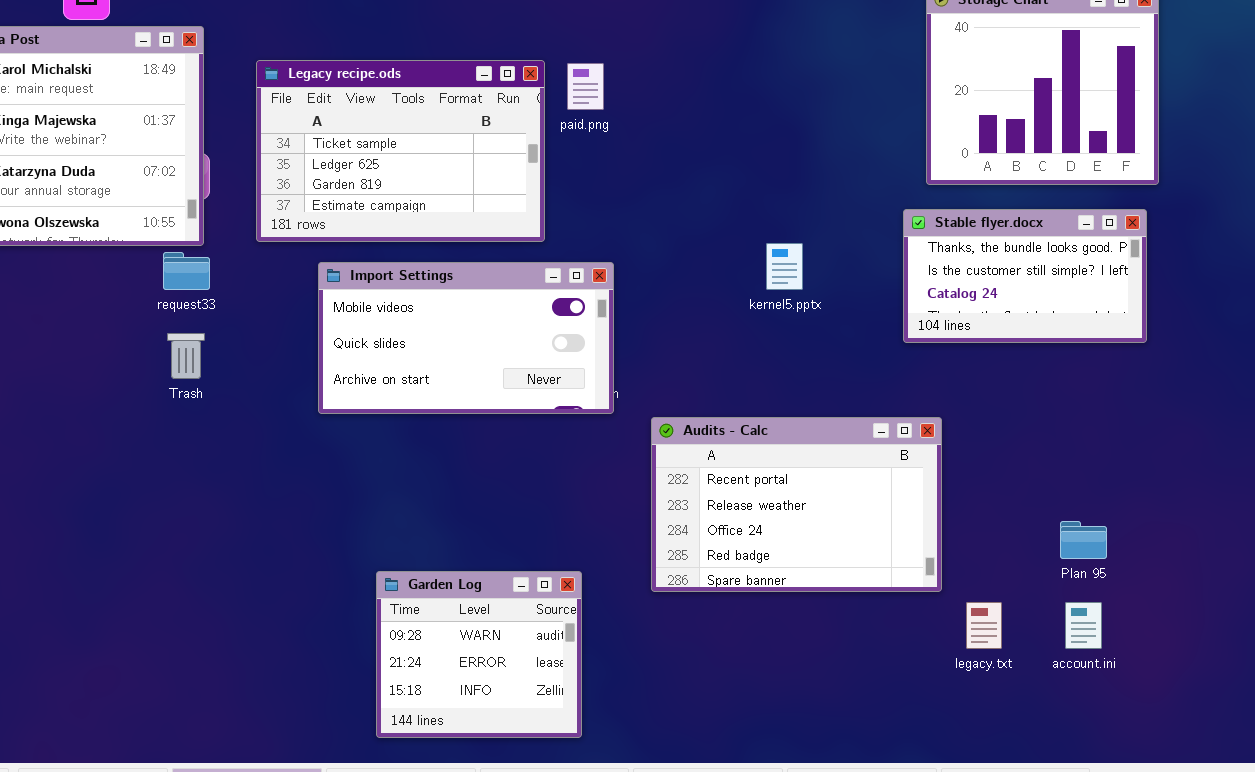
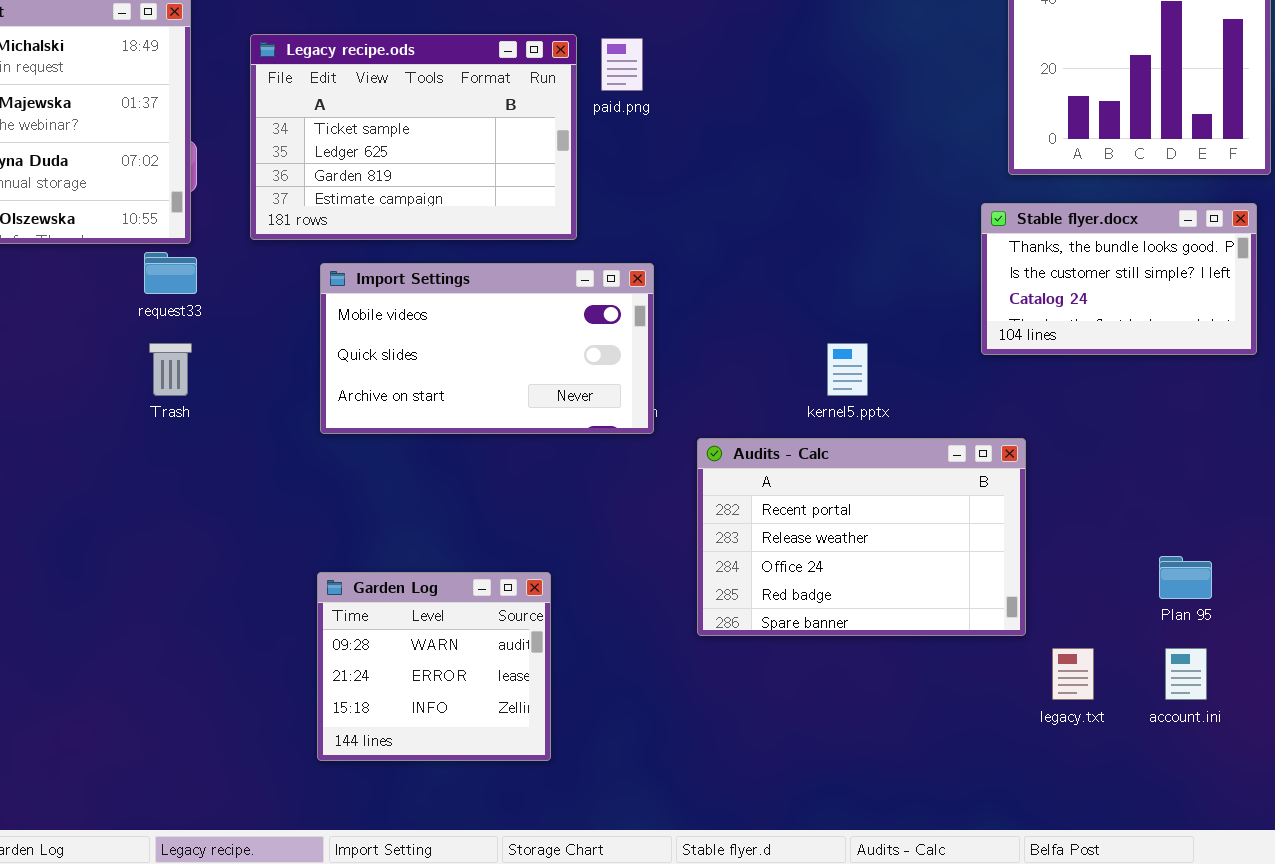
kernel5.pptx: [766,243,803,290] -> [827,343,868,396], moved
Garden Log: [376,571,582,738] -> [317,572,551,761], moved

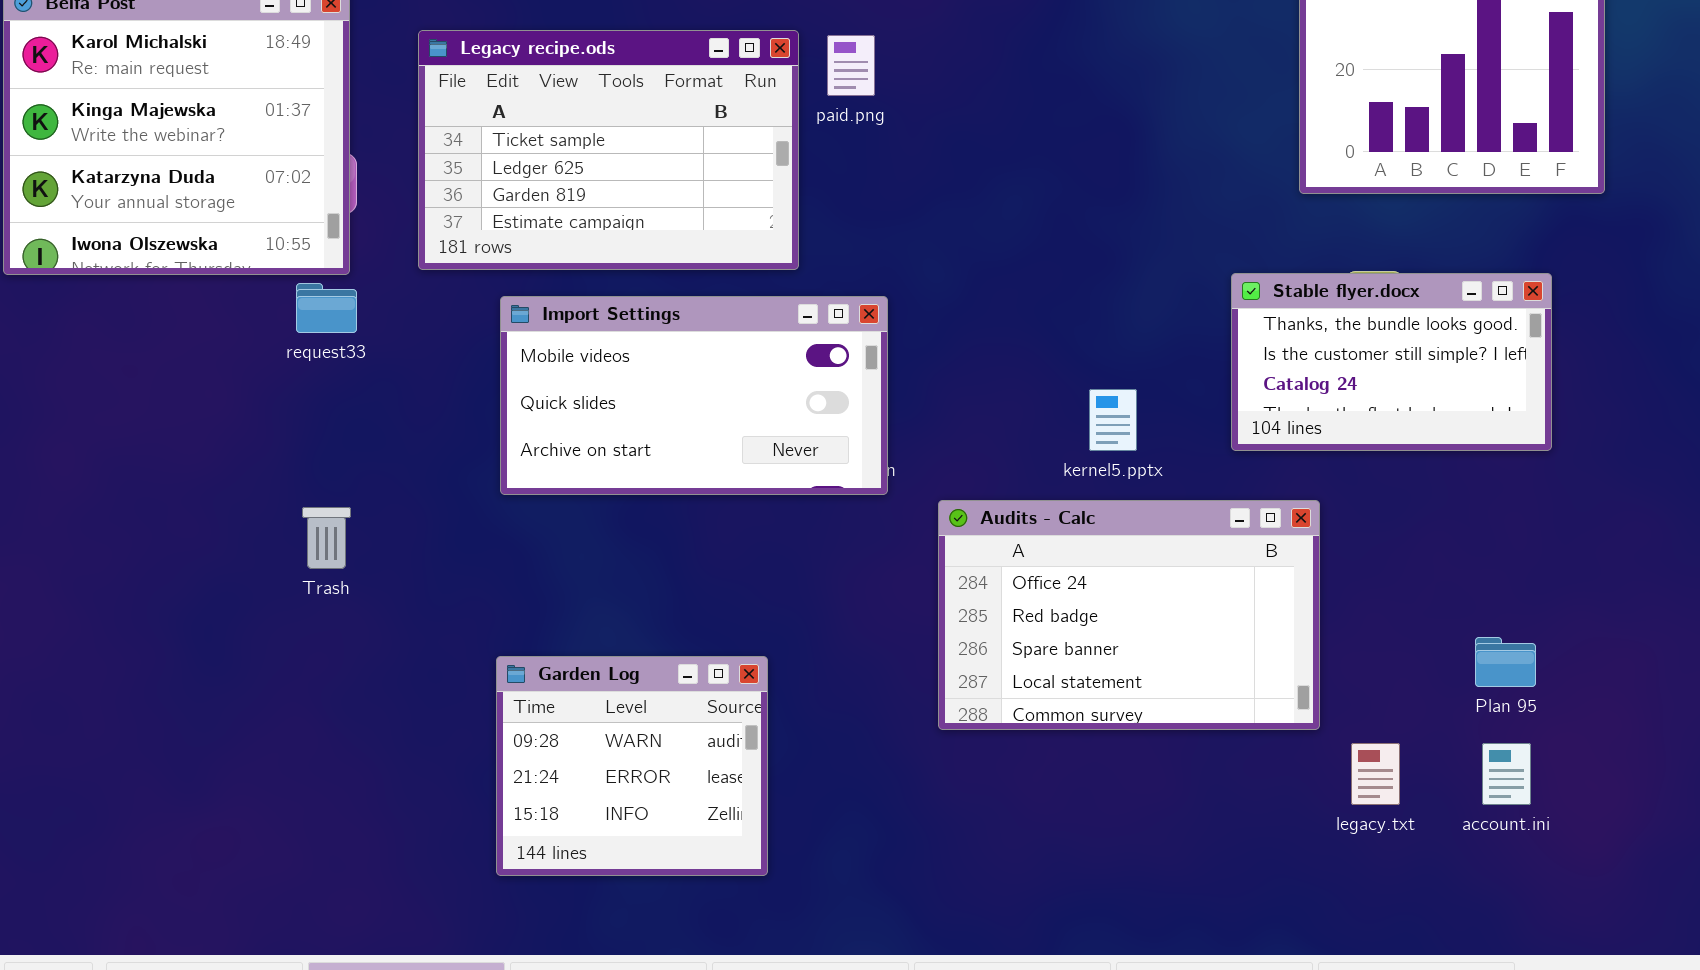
Stable flyer.docx: [981,203,1257,355] -> [1231,273,1552,451], moved
Trash: [149,343,192,396] -> [302,507,351,569], moved
Audits - Calc: [697,438,1026,636] -> [938,500,1320,730], scrolled down 2 rows

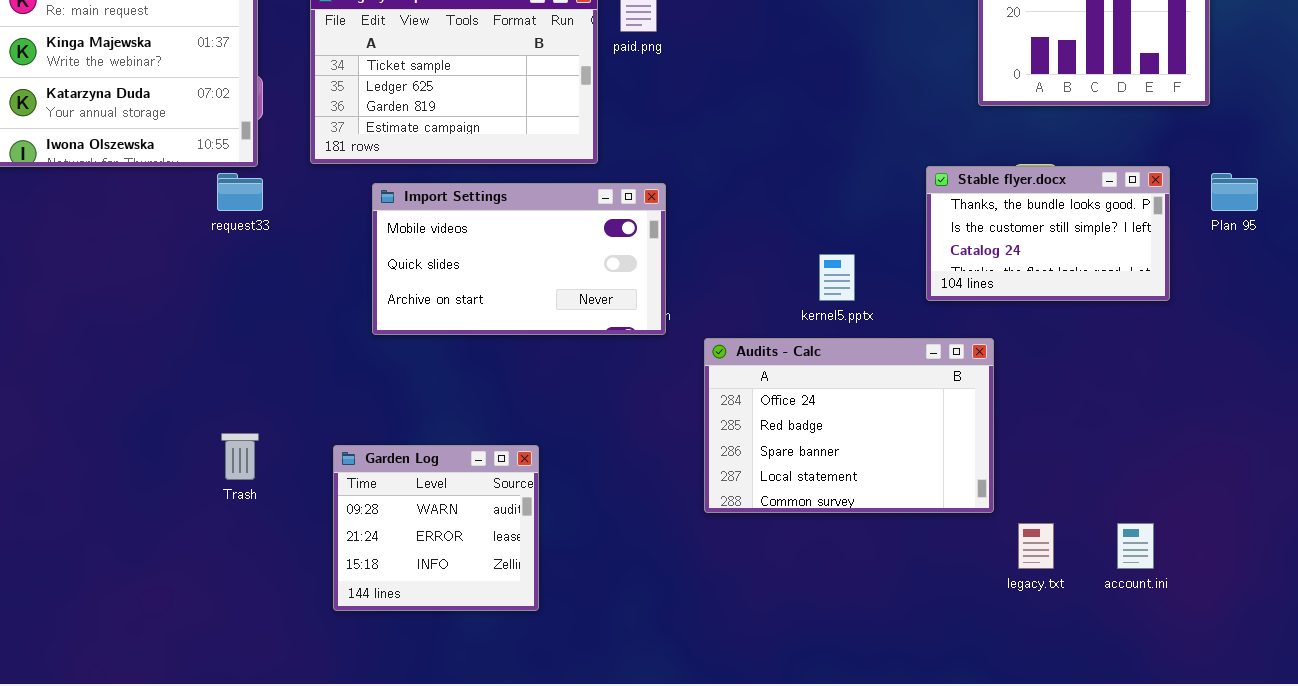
Trash: [302,507,351,569] -> [221,433,259,480], moved
Plan 95: [1475,637,1536,687] -> [1211,173,1258,211], moved
Garden Log: [496,656,768,876] -> [333,445,539,611], moved

